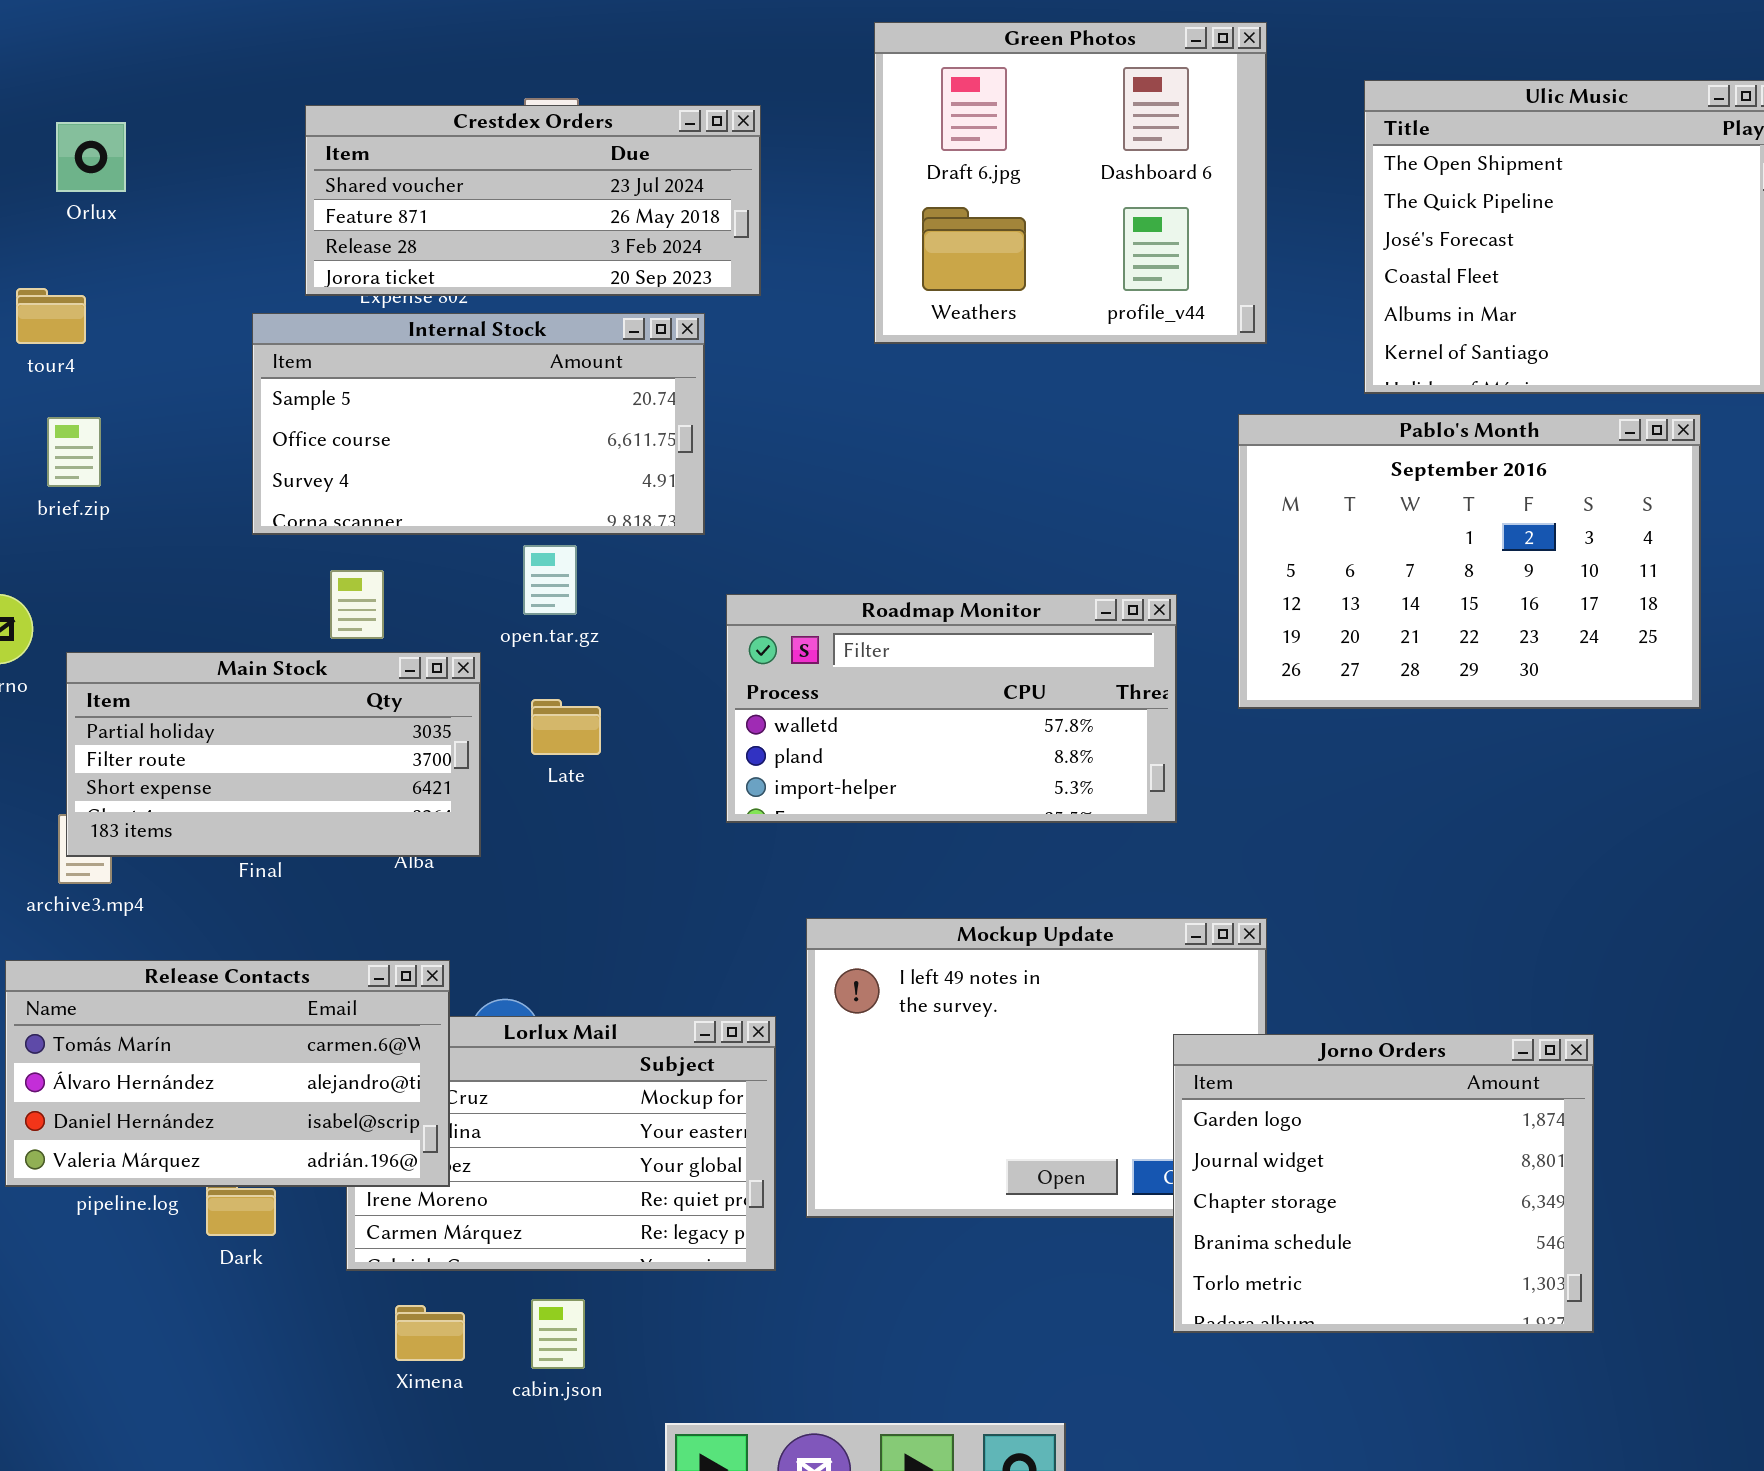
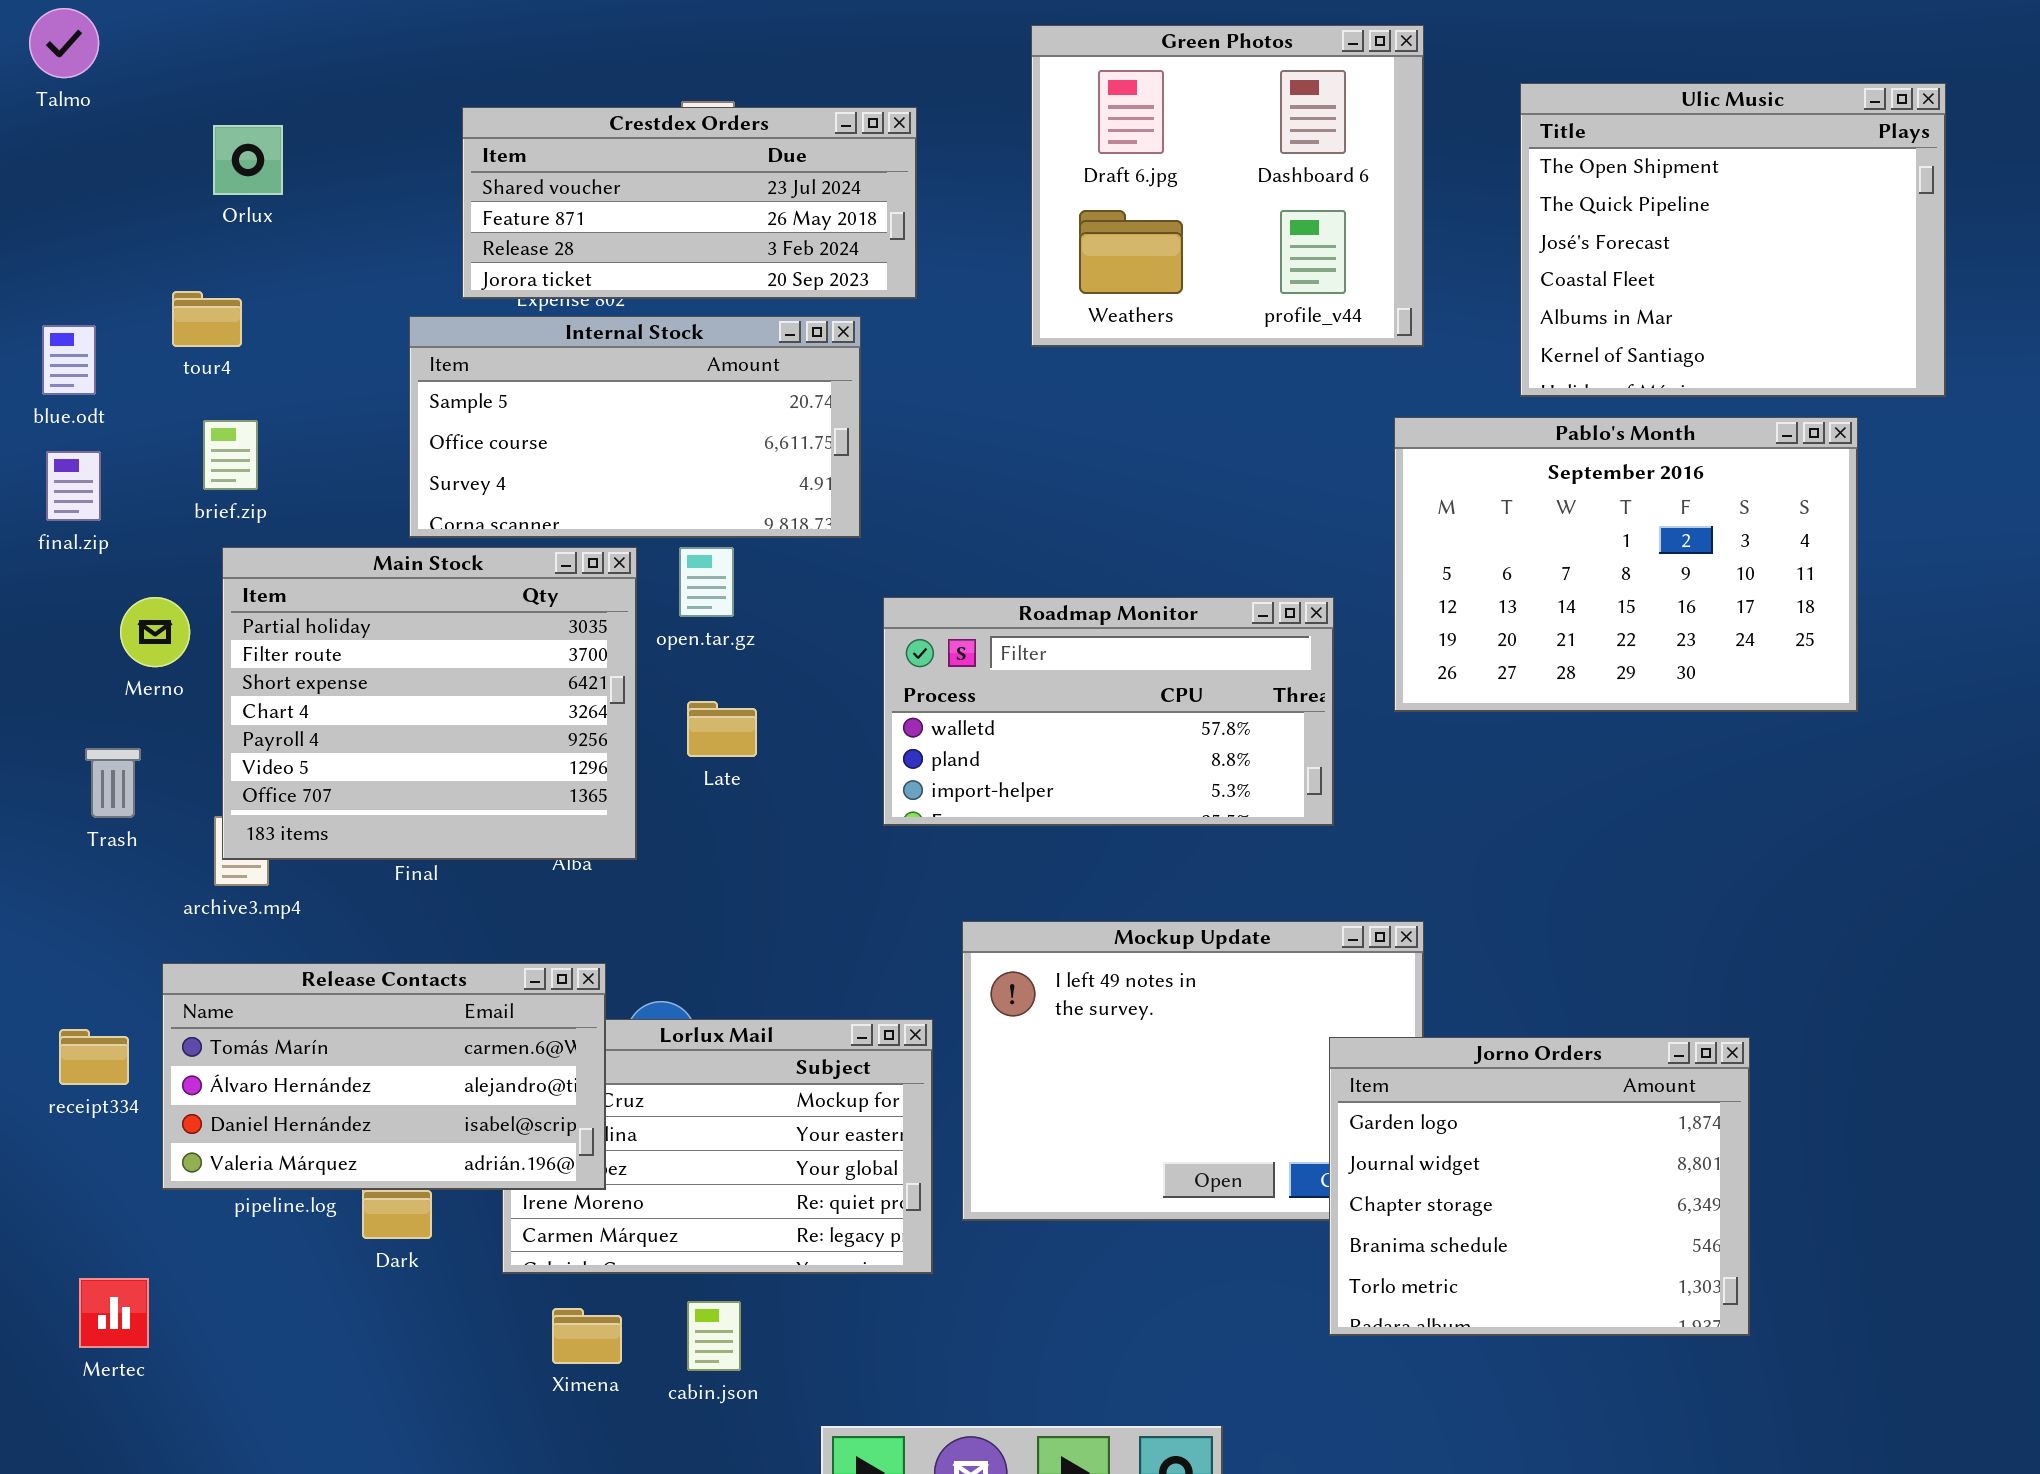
Main Stock: [66,652,481,857] -> [222,547,637,860], resized

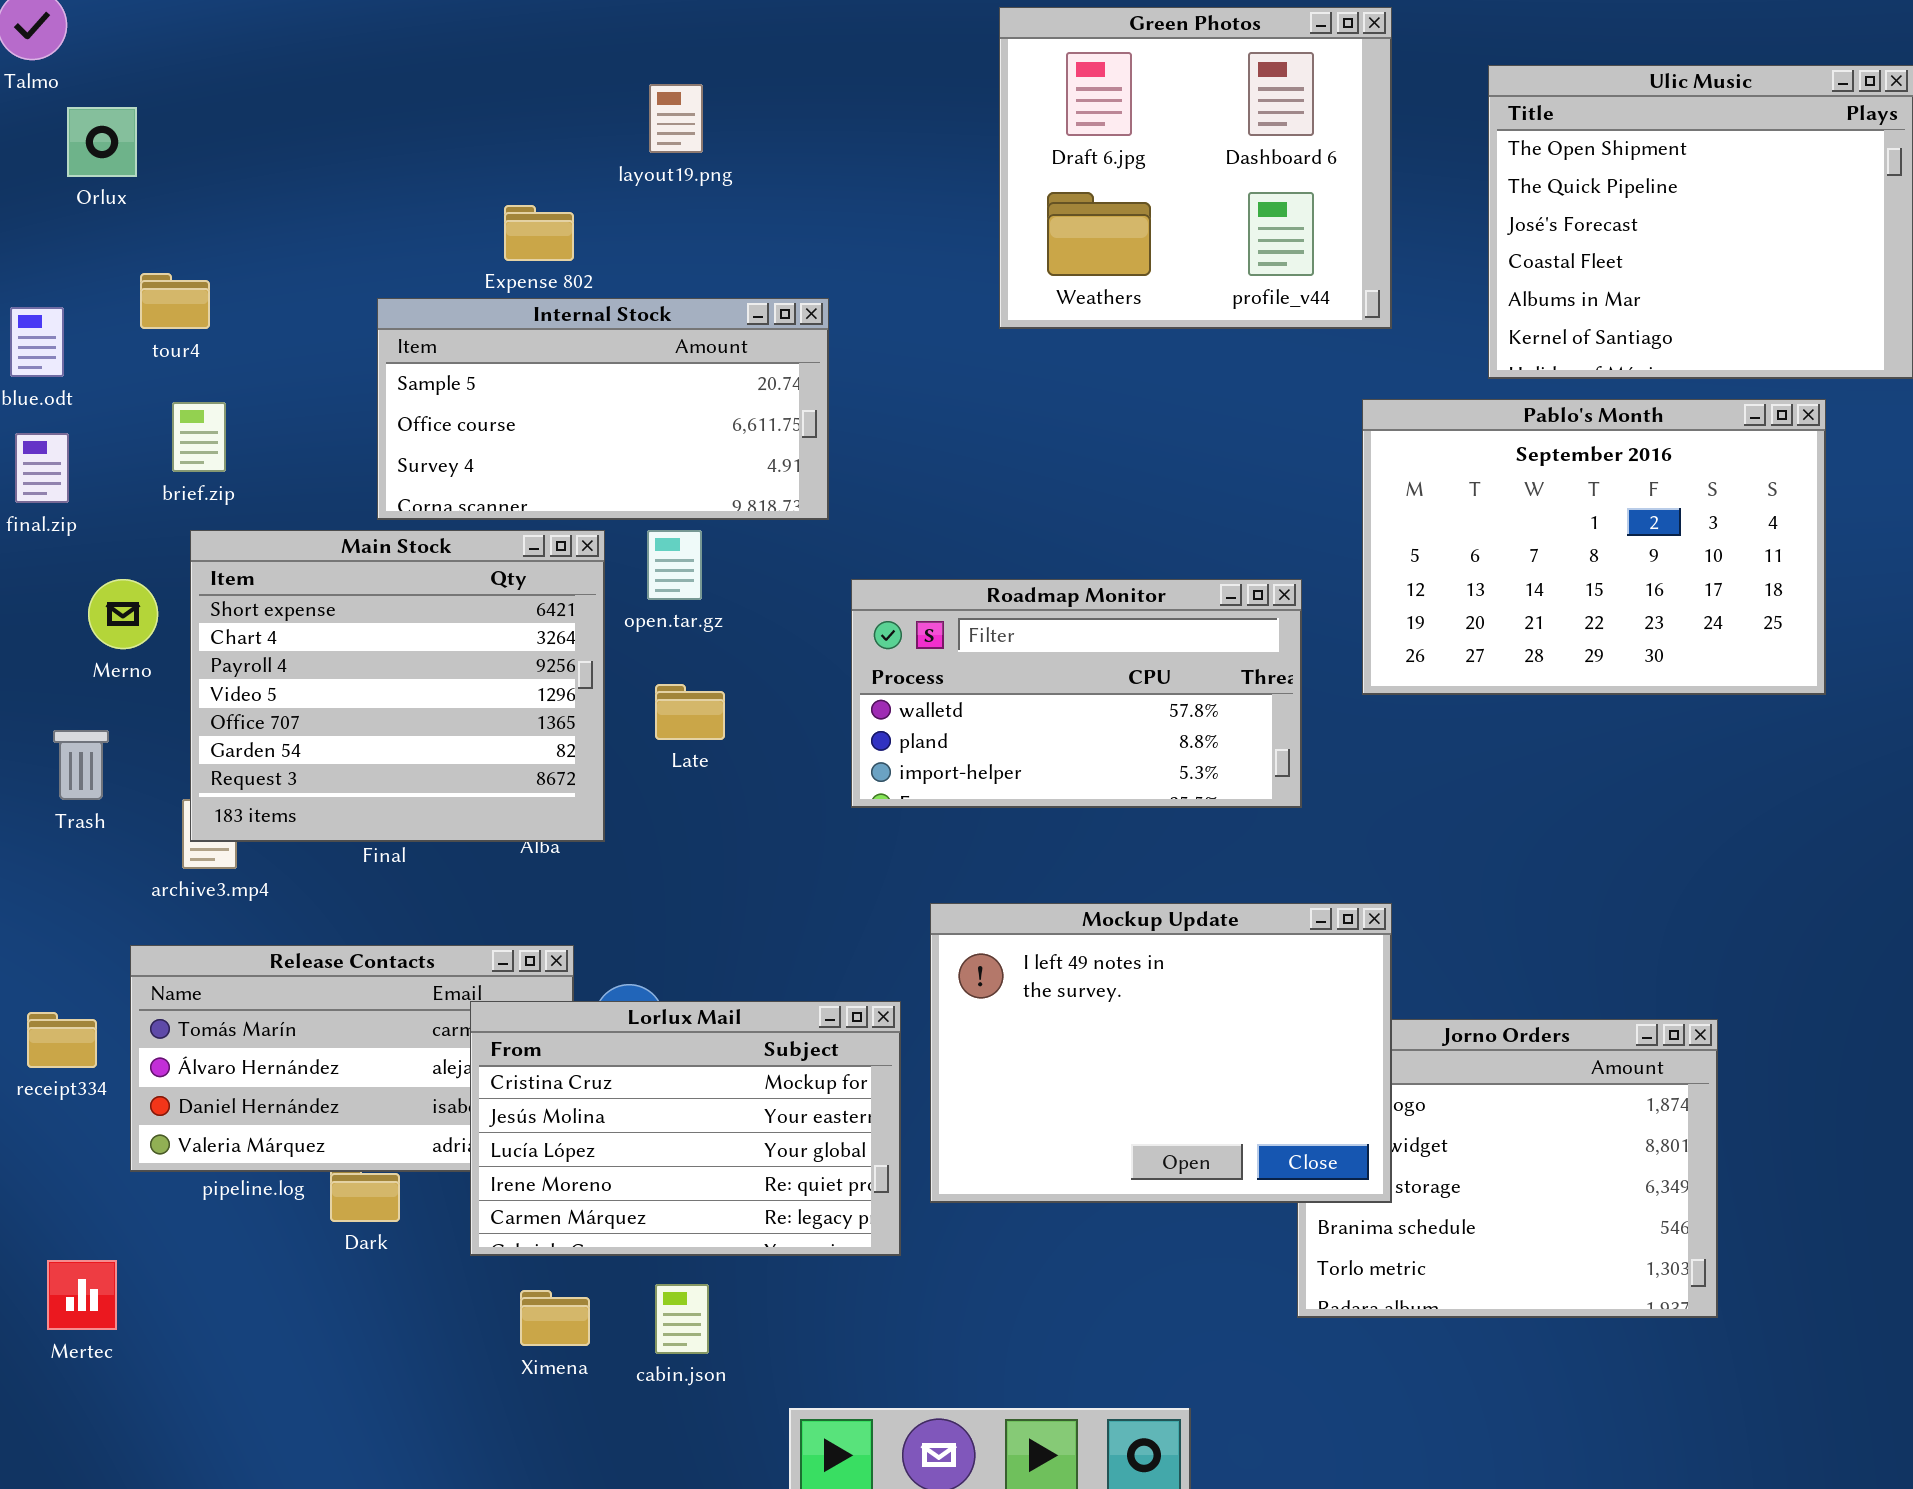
Crestdex Orders: [462,107,917,299] -> none, closed
Orlux: [213,125,283,195] -> [67,107,137,177], moved
Main Stock: [222,547,637,860] -> [190,530,605,842], scrolled down 2 rows
Mockup Update: [962,921,1424,1221] -> [930,903,1392,1203], raised
Lorlux Mail: [502,1019,933,1274] -> [470,1001,901,1256], raised

